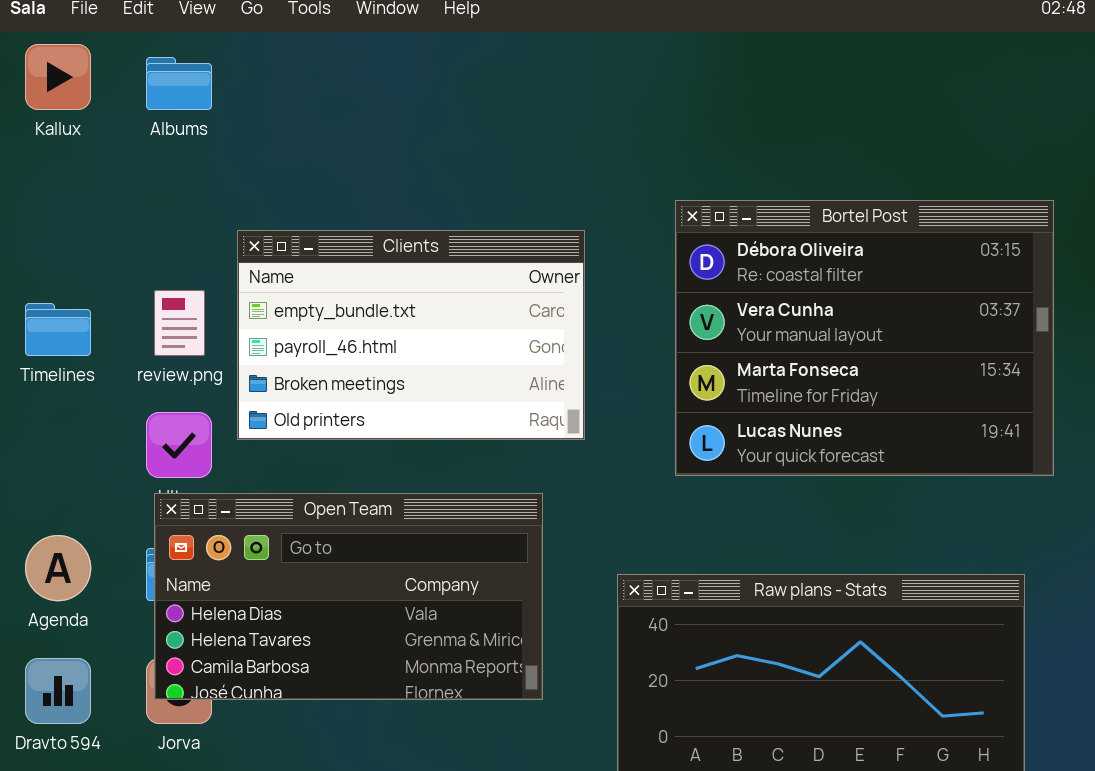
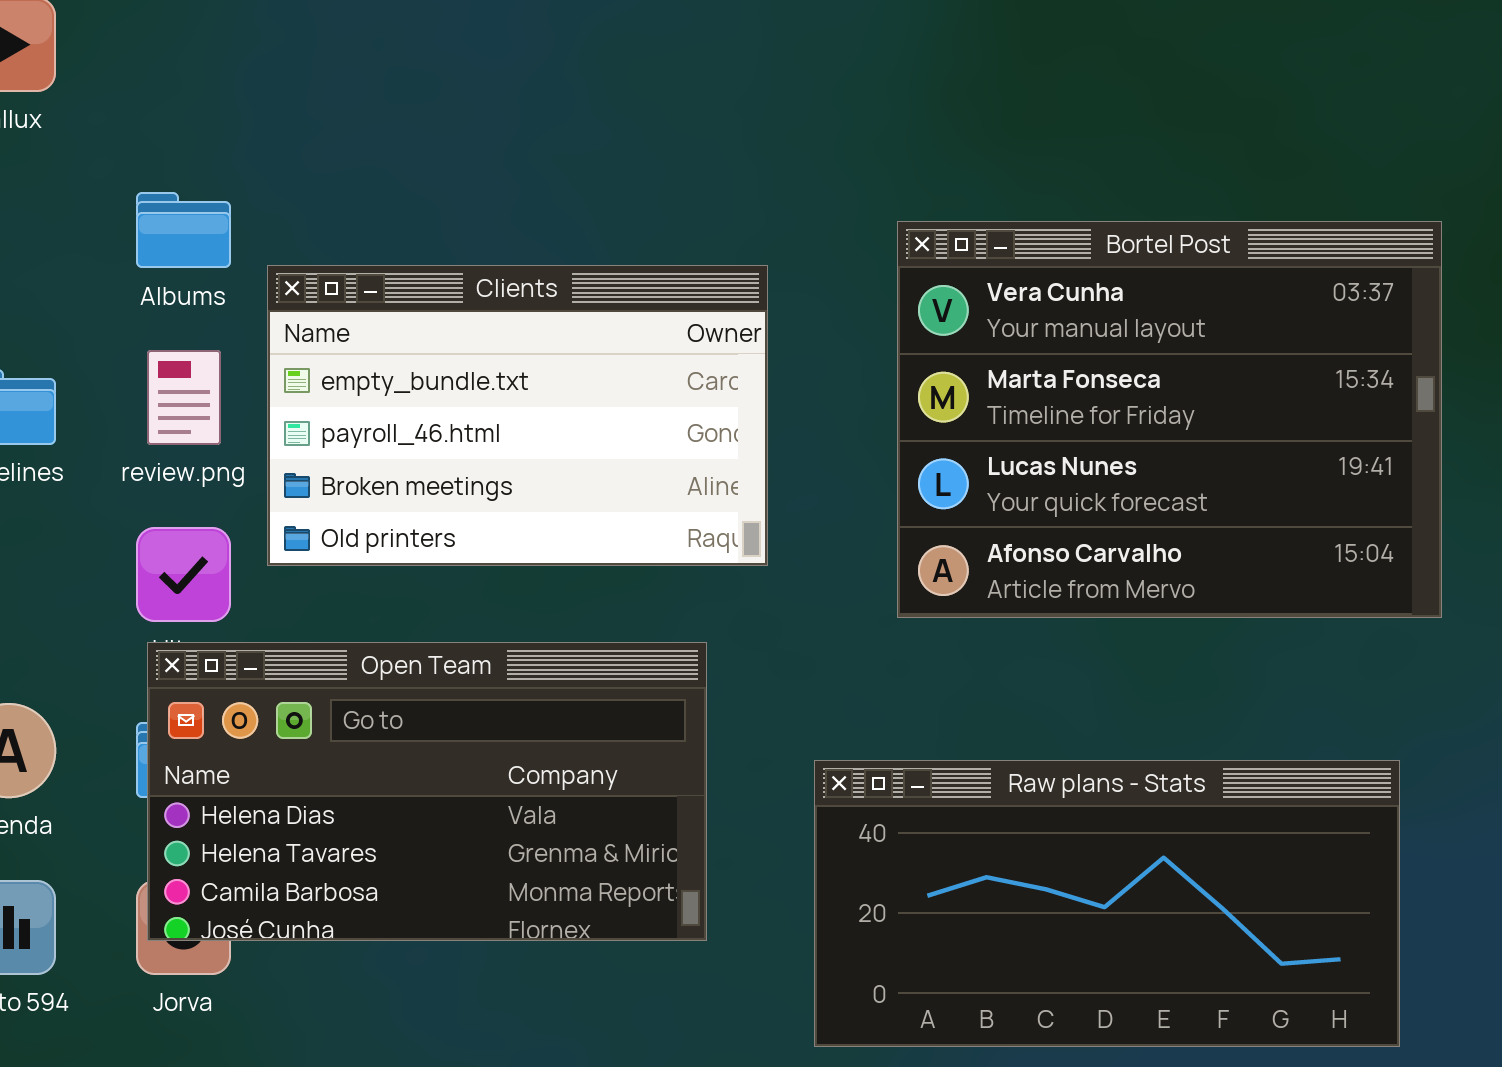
Albums: [146,57,212,110] -> [136,192,231,268], moved
Bortel Post: [675,200,1054,476] -> [897,221,1442,618], scrolled down 1 row

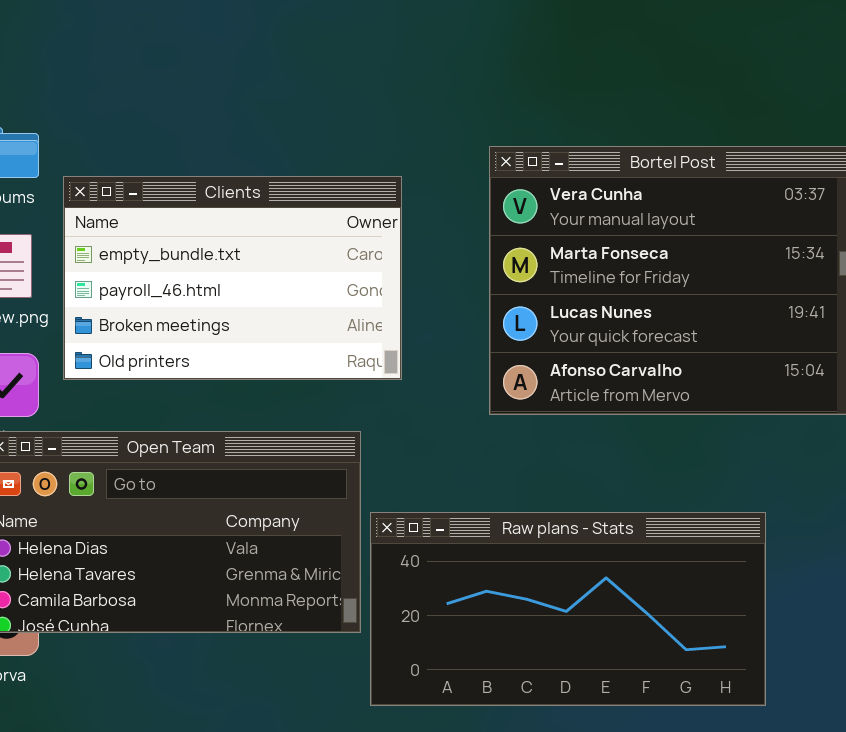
Raw plans - Stats: [814,760,1400,1047] -> [370,512,766,706], moved

